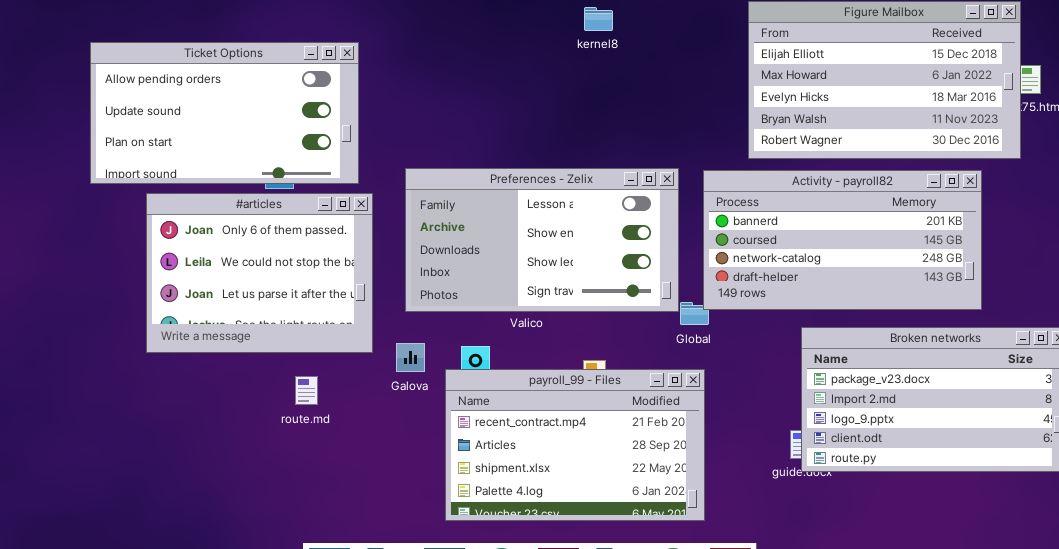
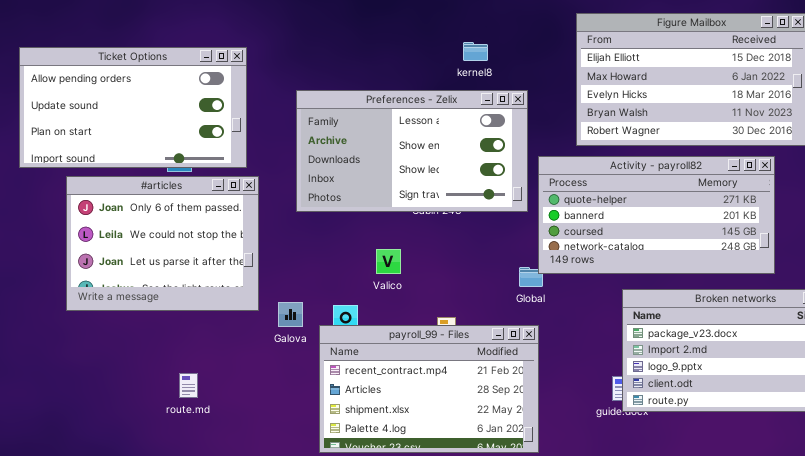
kernel8: [584,7,613,31] -> [463,42,488,61], moved
Preferences - Zelix: [405,168,679,312] -> [296,90,528,212], moved
Activity - payroll82: [703,170,982,310] -> [538,156,775,274], scrolled up 1 row
route.md: [295,376,318,405] -> [179,373,198,398], moved

